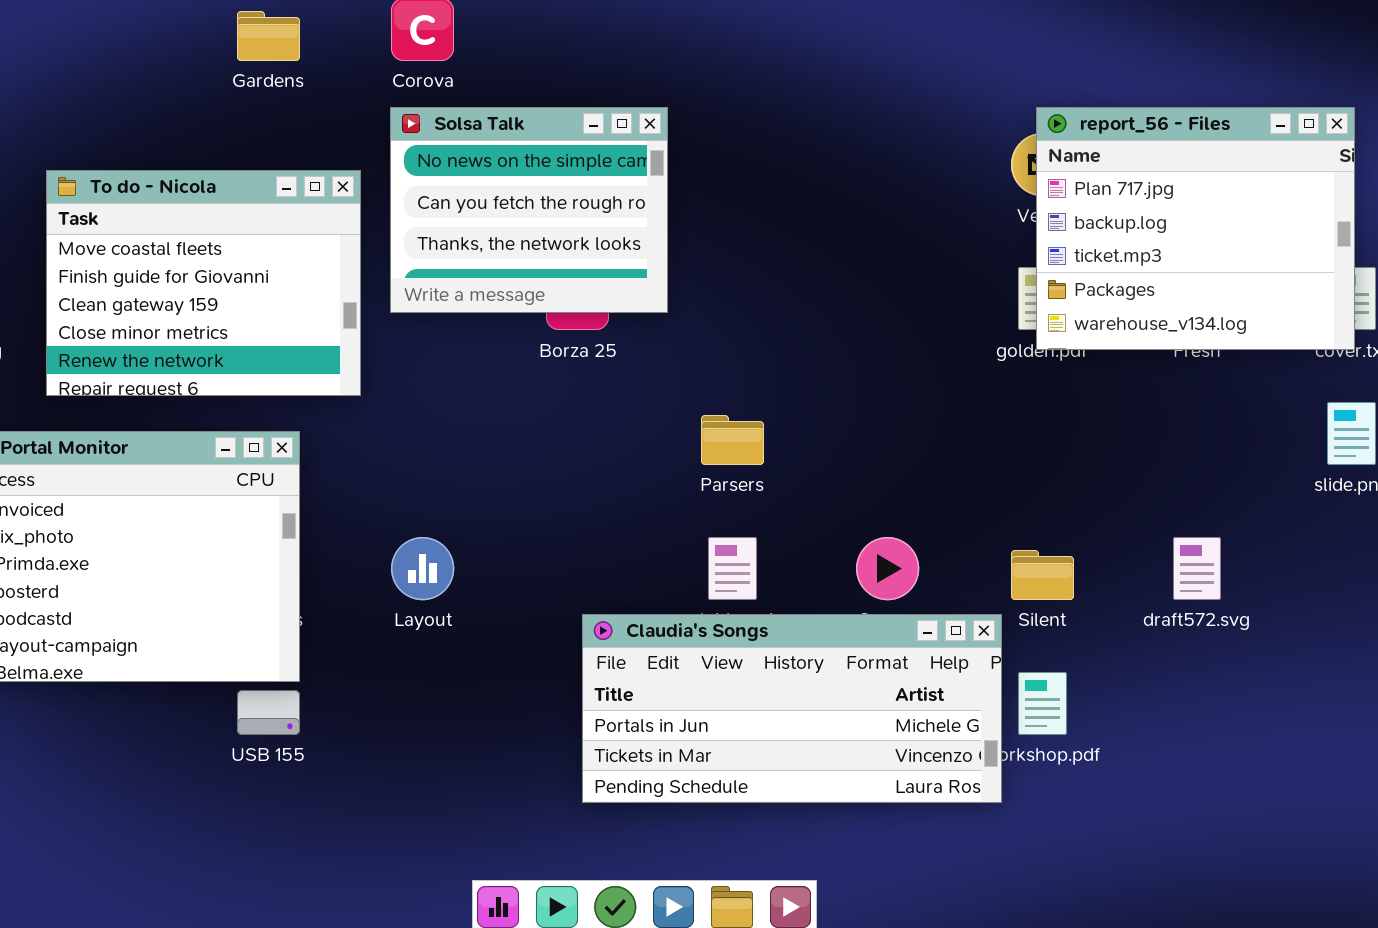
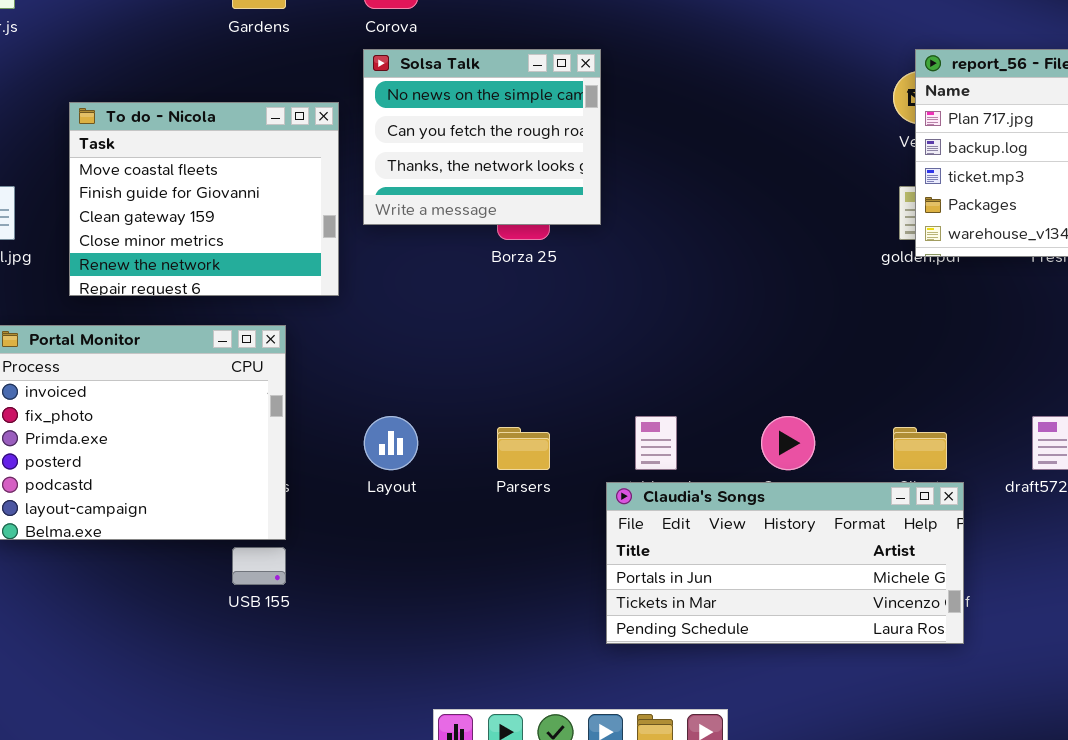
Parsers: [701,415,764,465] -> [497,427,550,470], moved
Claudia's Songs: [582,614,1002,803] -> [606,482,964,644], moved

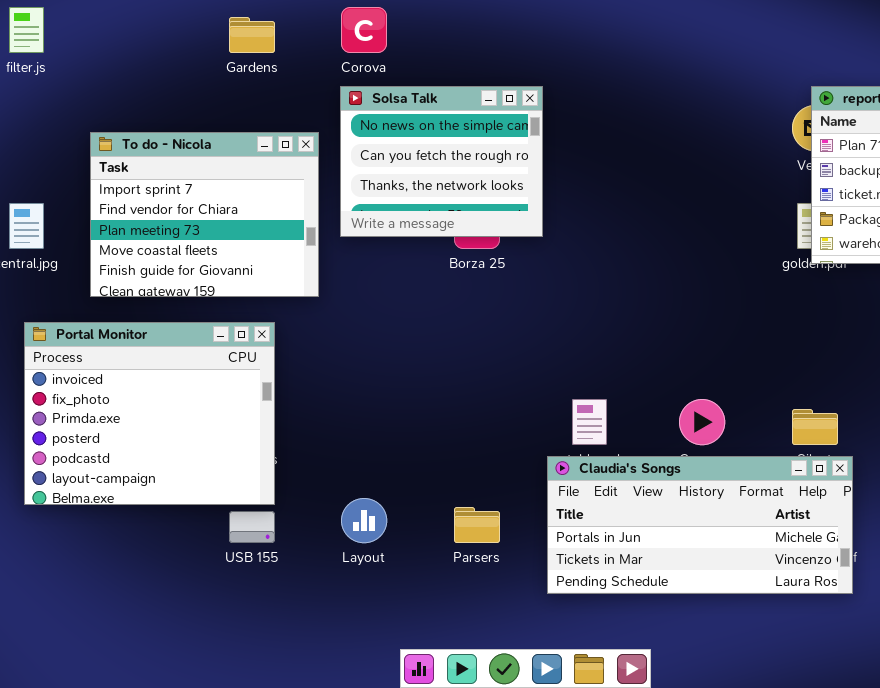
To do - Nicola: [69,102,339,296] -> [90,132,319,297], scrolled up 3 rows
Layout: [364,416,418,470] -> [341,498,387,543], moved
Parsers: [497,427,550,470] -> [454,507,500,543], moved

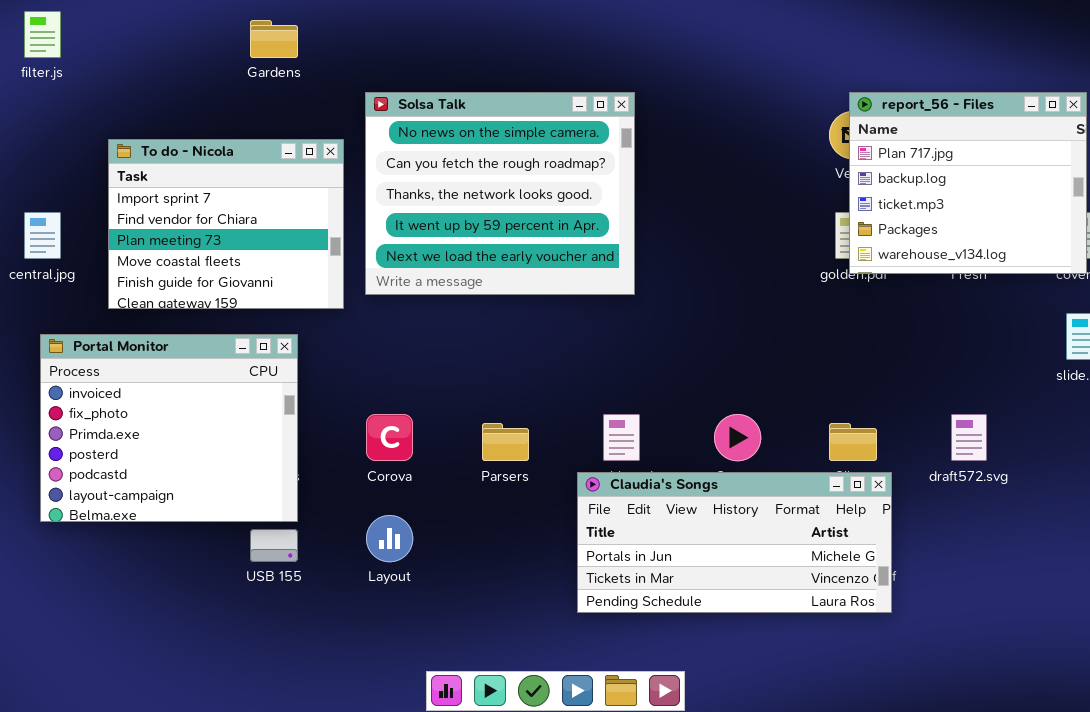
Corova: [341,7,387,53] -> [366,414,413,461], moved
Solsa Talk: [340,86,543,237] -> [365,92,635,295], resized
Parsers: [454,507,500,543] -> [482,423,529,461], moved

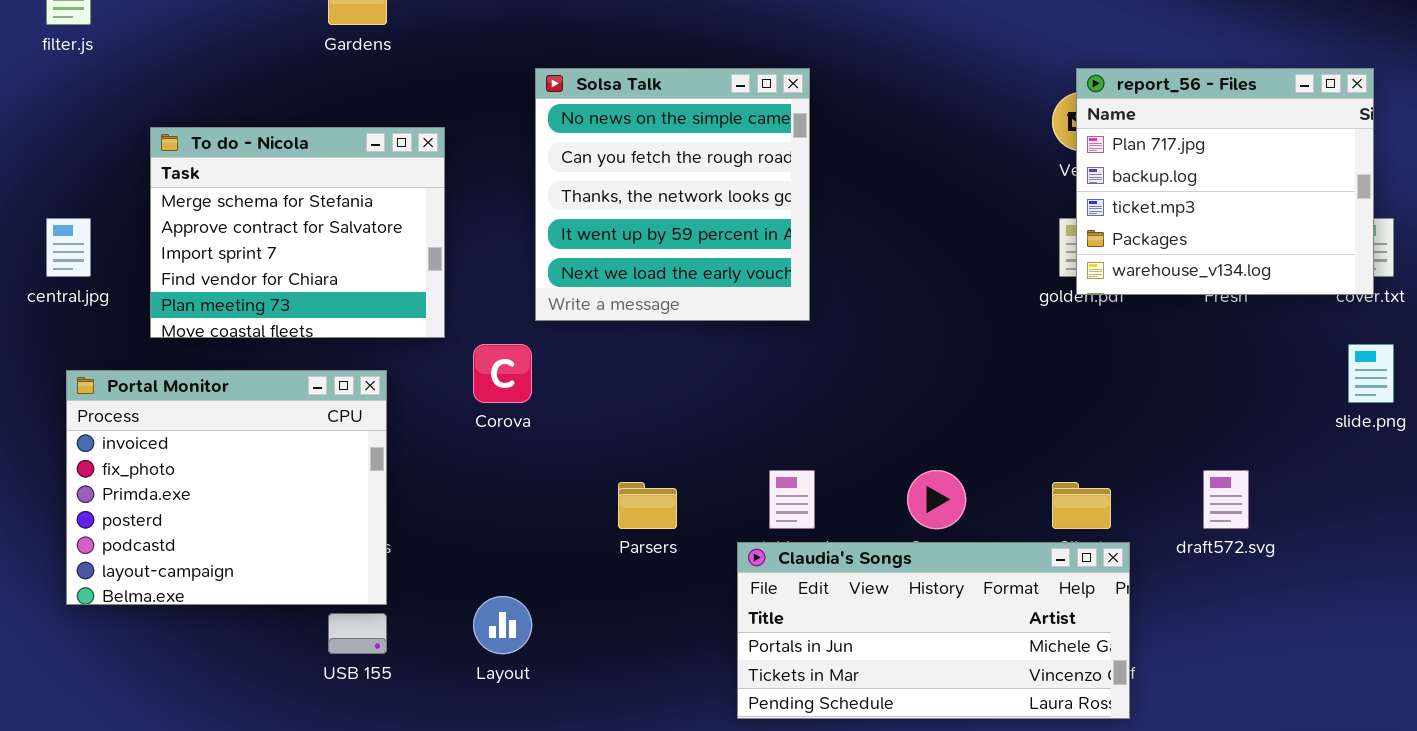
Solsa Talk: [365,92,635,295] -> [535,68,810,321], resized
To do - Nicola: [108,139,344,309] -> [150,127,445,338], scrolled up 2 rows
Corova: [366,414,413,461] -> [473,344,532,403], moved

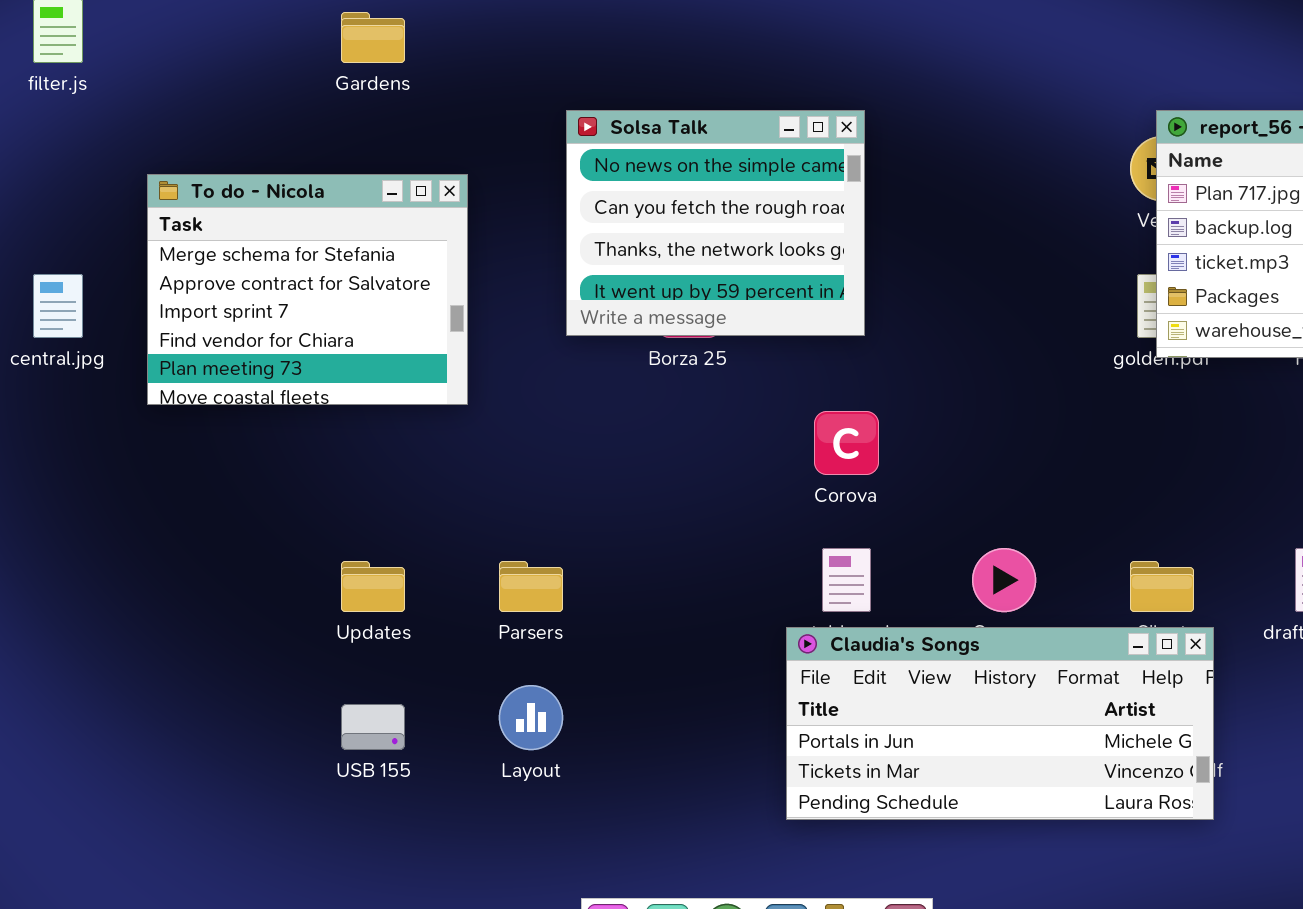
Solsa Talk: [535,68,810,321] -> [566,110,865,336], resized
Corova: [473,344,532,403] -> [814,411,879,475], moved
Portal Monitor: [66,370,387,605] -> none, closed
Parsers: [618,482,677,529] -> [499,561,563,612], moved

